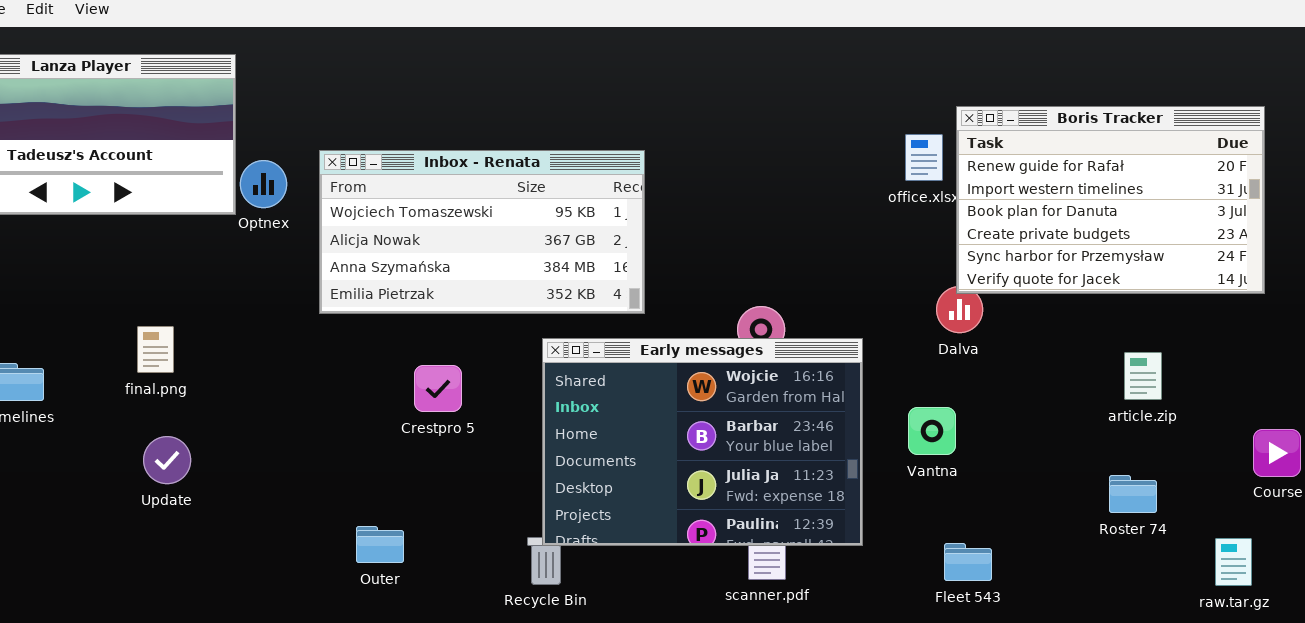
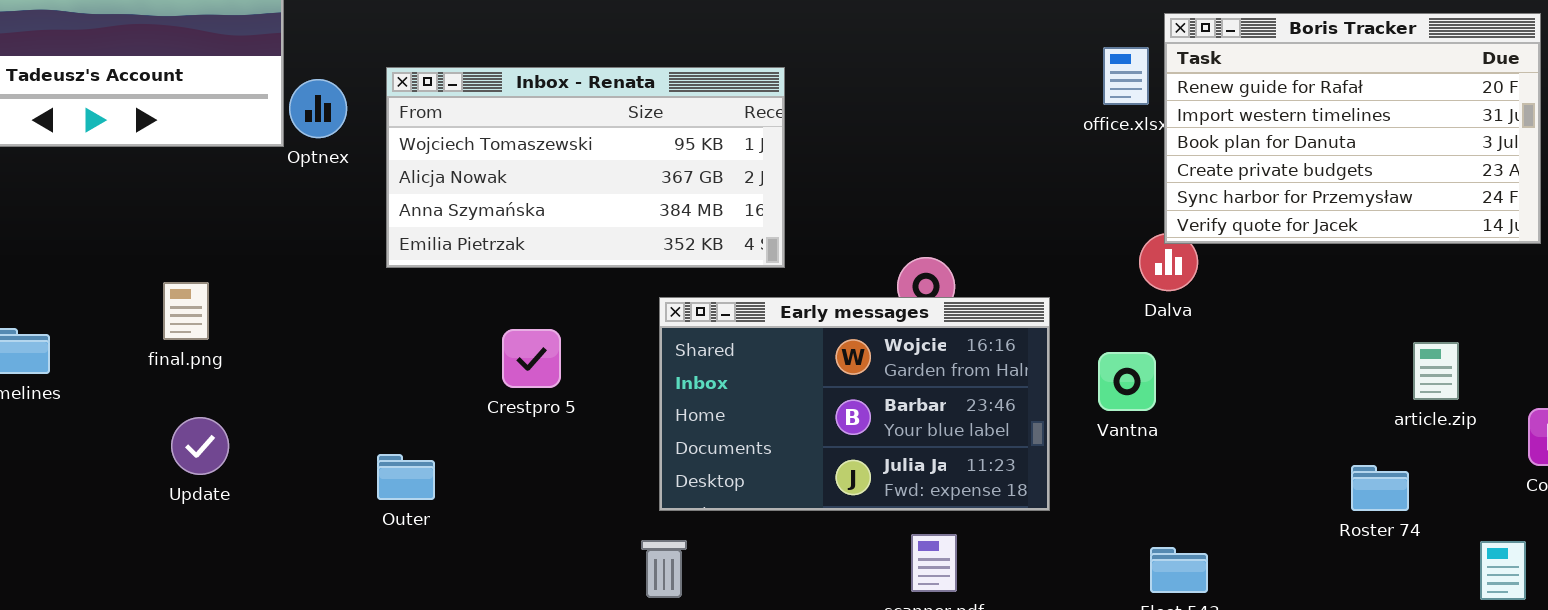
Early messages: [542,338,863,546] -> [659,297,1050,511], resized
article.zip: [1124,352,1162,400] -> [1413,342,1459,400], moved
Vantna: [908,407,956,455] -> [1098,352,1156,411], moved
Outer: [356,526,404,563] -> [377,454,435,500], moved

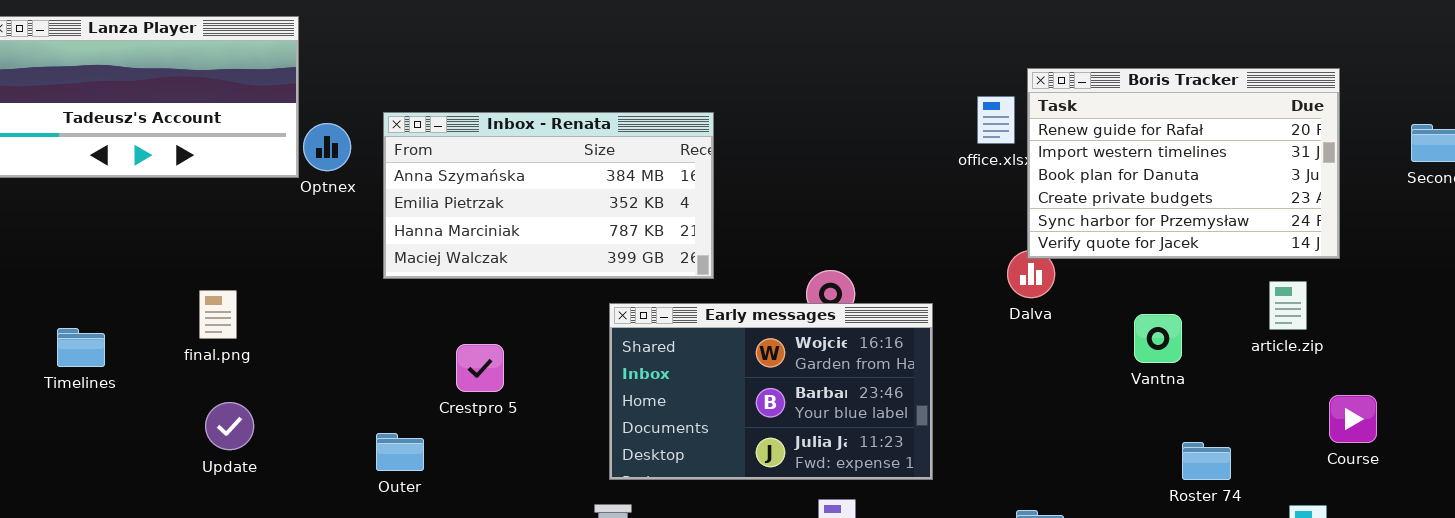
Inbox - Renata: [386,67,785,268] -> [383,112,714,279], scrolled down 2 rows
Crestpro 5: [502,329,561,388] -> [456,344,504,392], moved
article.zip: [1413,342,1459,400] -> [1269,281,1307,330], moved
Vantna: [1098,352,1156,411] -> [1134,314,1182,363], moved

